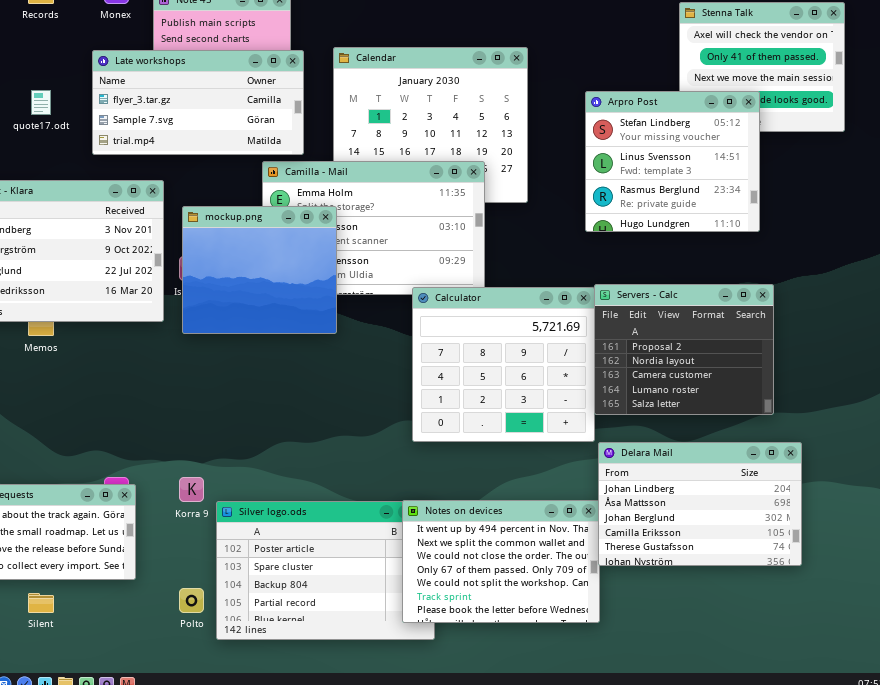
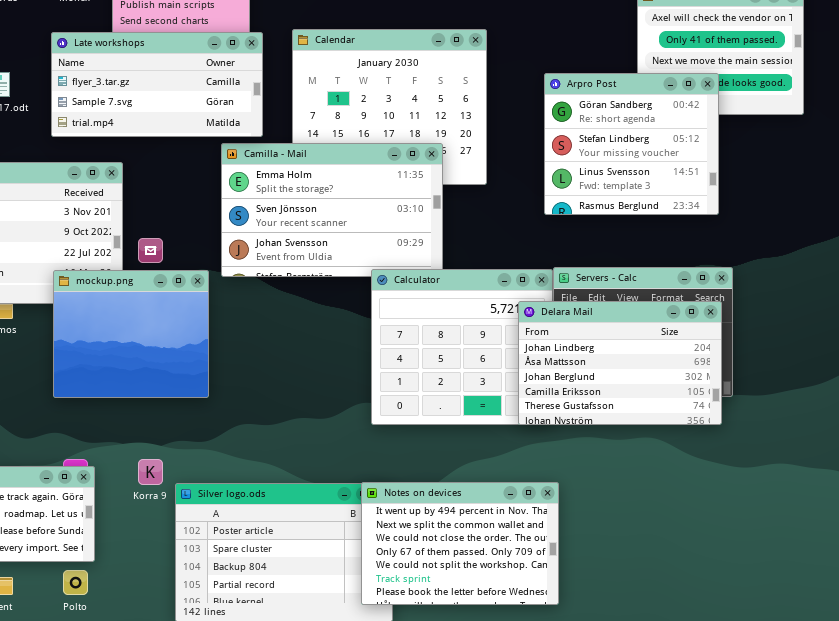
Arpro Post: [585,91,760,232] -> [544,73,719,215], scrolled up 1 row
mockup.png: [182,206,337,334] -> [53,270,209,398], moved
Delara Mail: [598,442,802,566] -> [518,301,722,425], moved
Polto: [179,588,204,613] -> [63,570,88,595], moved

